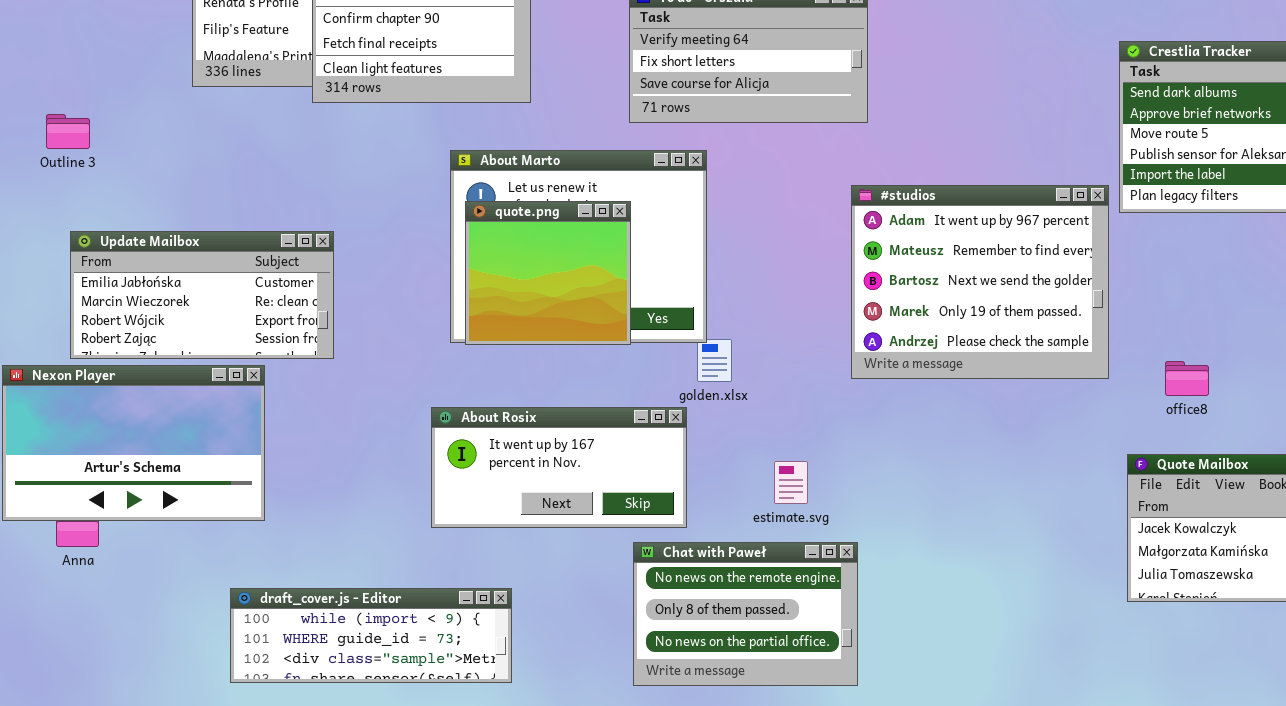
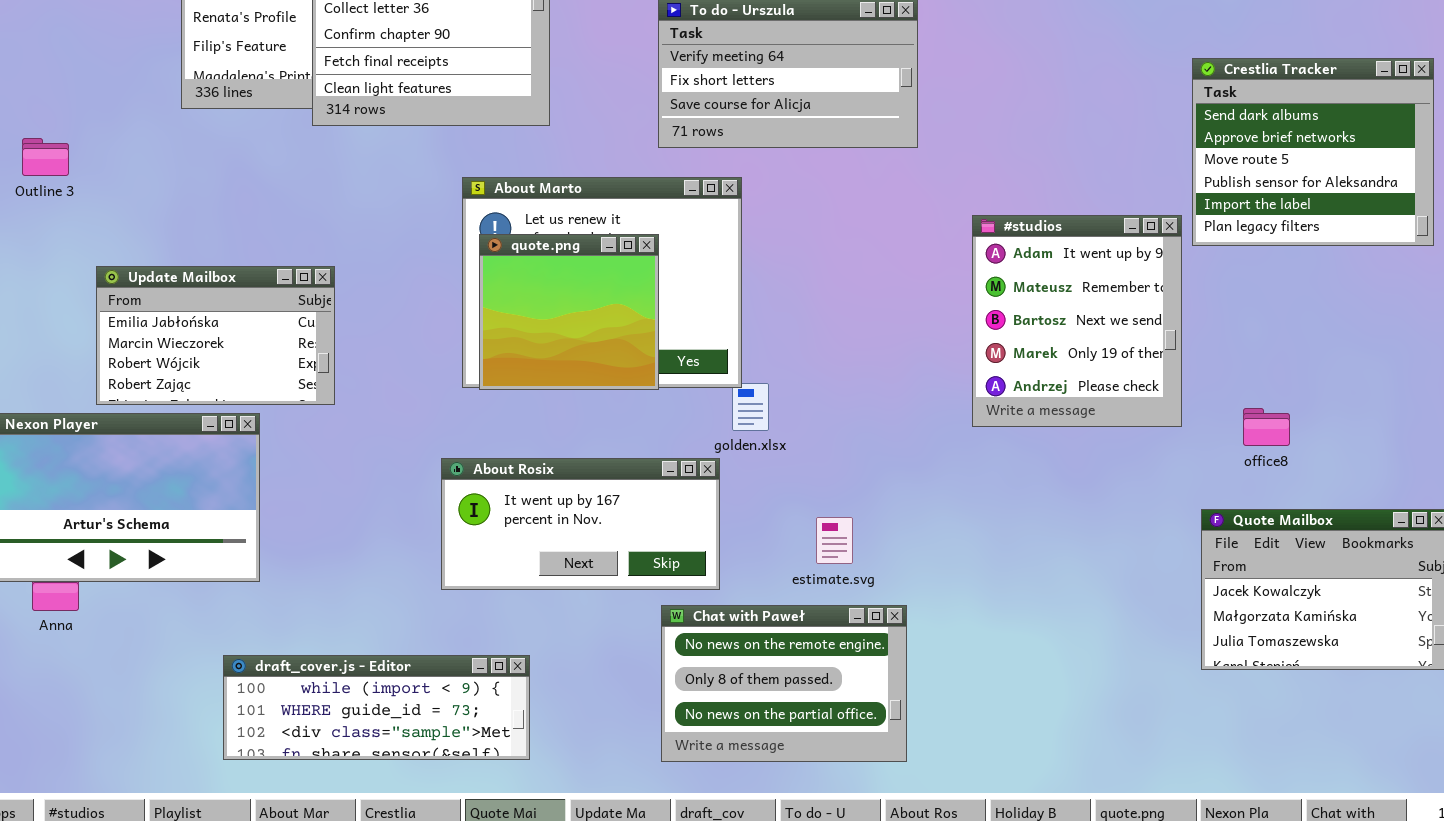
#studios: [851,185,1109,379] -> [972,215,1182,427], resized
Update Mailbox: [70,231,334,359] -> [96,266,335,405], resized

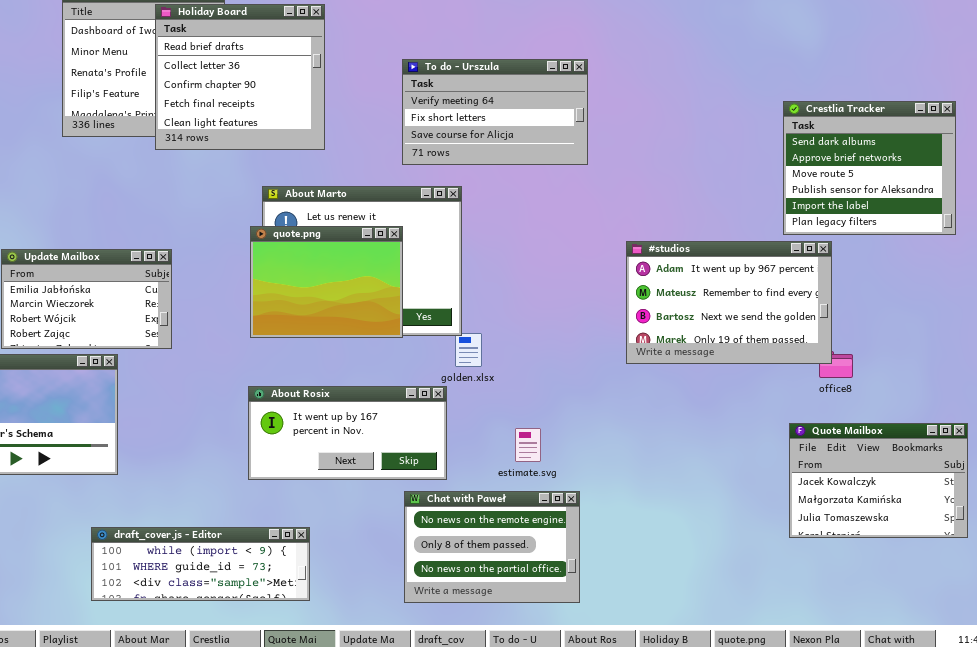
#studios: [972,215,1182,427] -> [626,241,832,364], resized
quote.png: [479,234,659,390] -> [250,226,403,338], resized

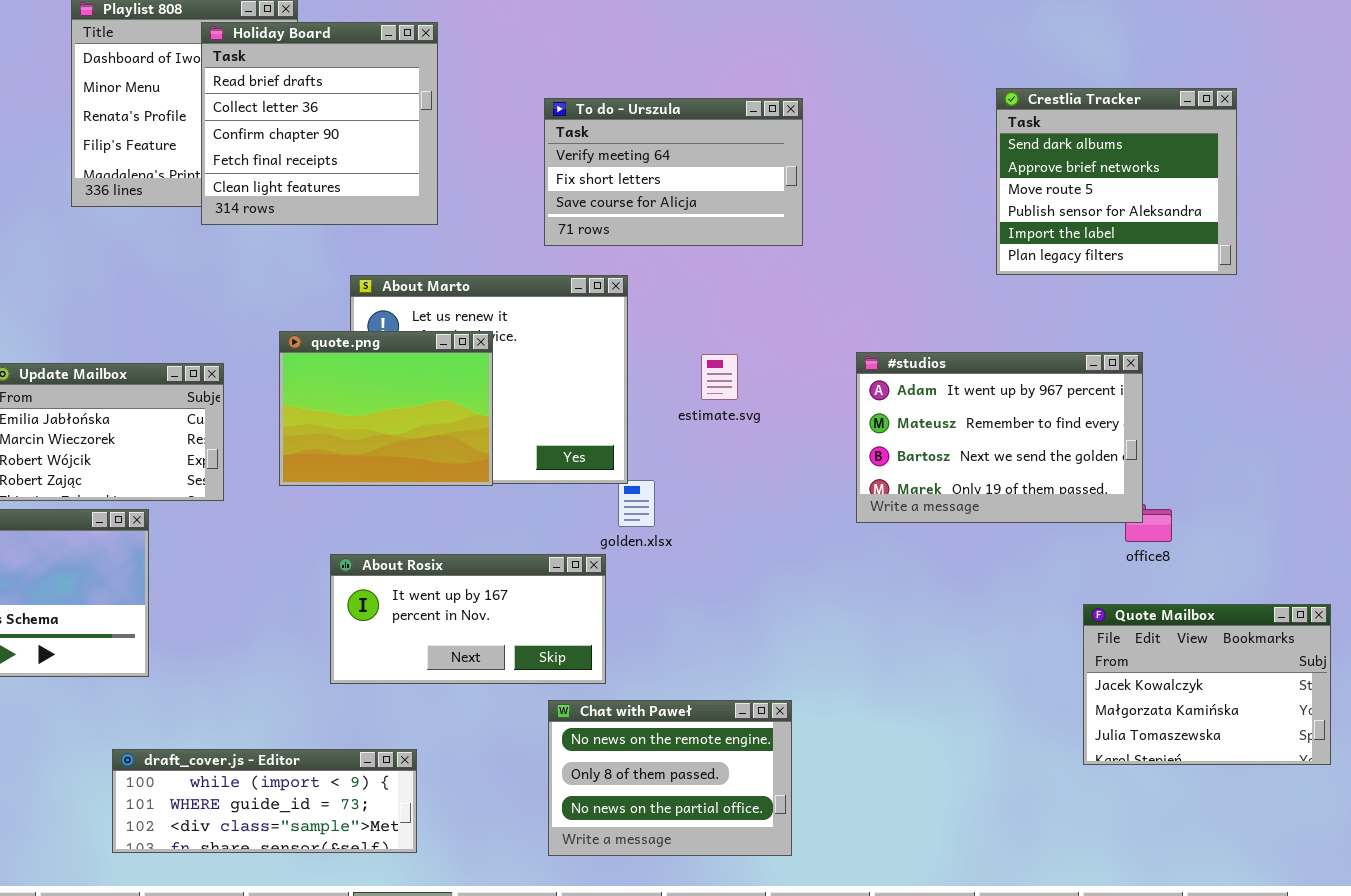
Crestlia Tracker: [783,101,956,235] -> [996,88,1237,275], moved
quote.png: [250,226,403,338] -> [279,331,493,486], moved
estimate.svg: [515,428,541,462] -> [701,354,738,400], moved

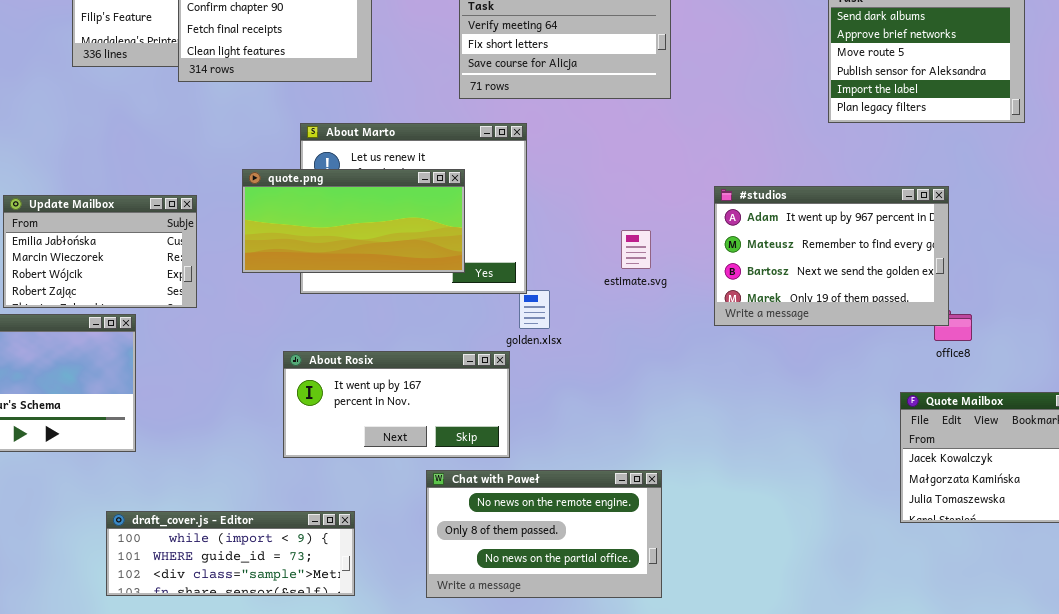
quote.png: [279,331,493,486] -> [242,169,465,273], resized
estimate.svg: [701,354,738,400] -> [621,230,651,269], moved
Chat with Paweł: [548,700,792,856] -> [426,470,662,598], resized

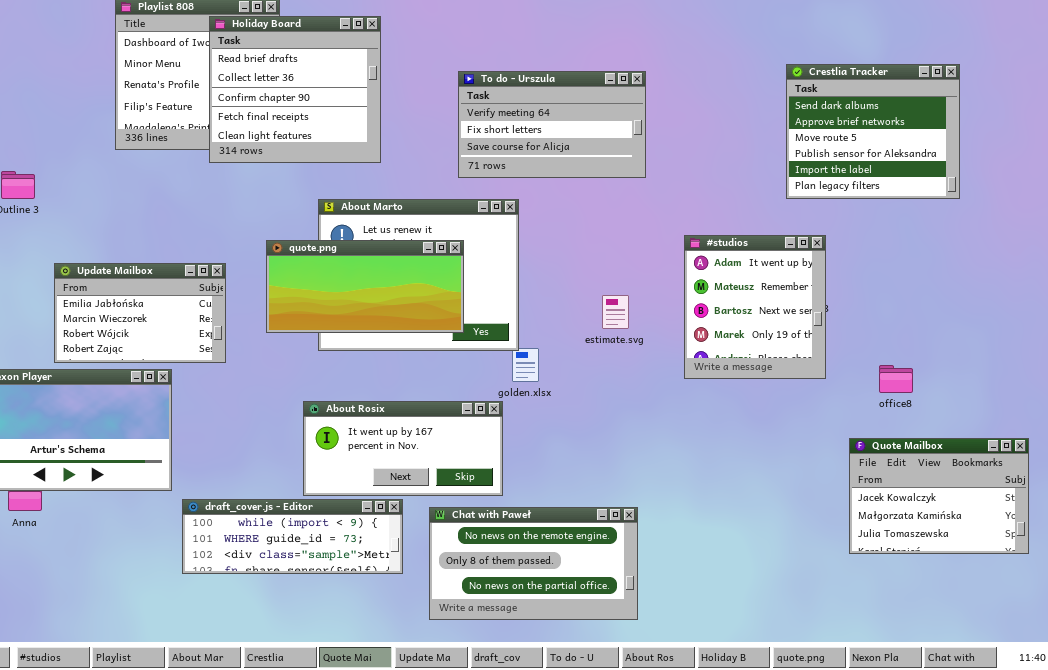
#studios: [714,186,949,326] -> [684,235,826,379], resized
draft_cover.js - Editor: [106,511,355,596] -> [182,499,403,574], moved

